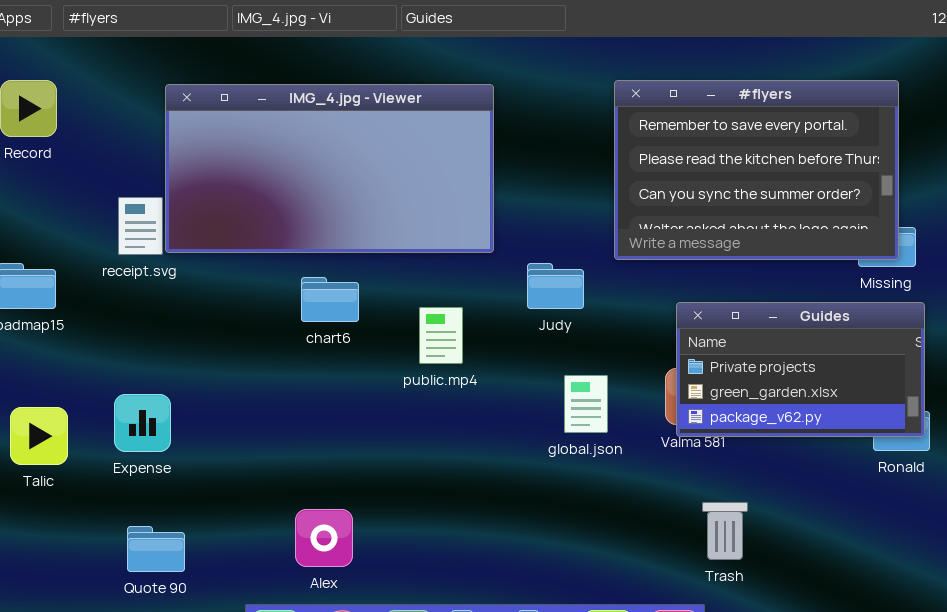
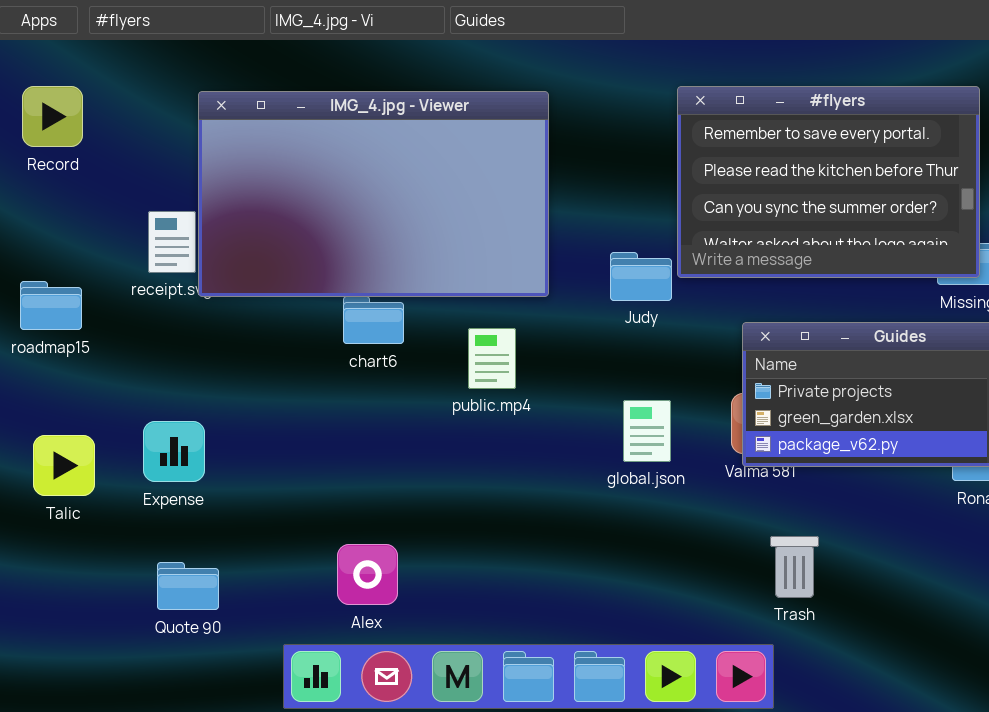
IMG_4.jpg - Viewer: [165,84,494,253] -> [198,91,549,297], resized
Judy: [527,263,584,309] -> [610,252,672,301], moved

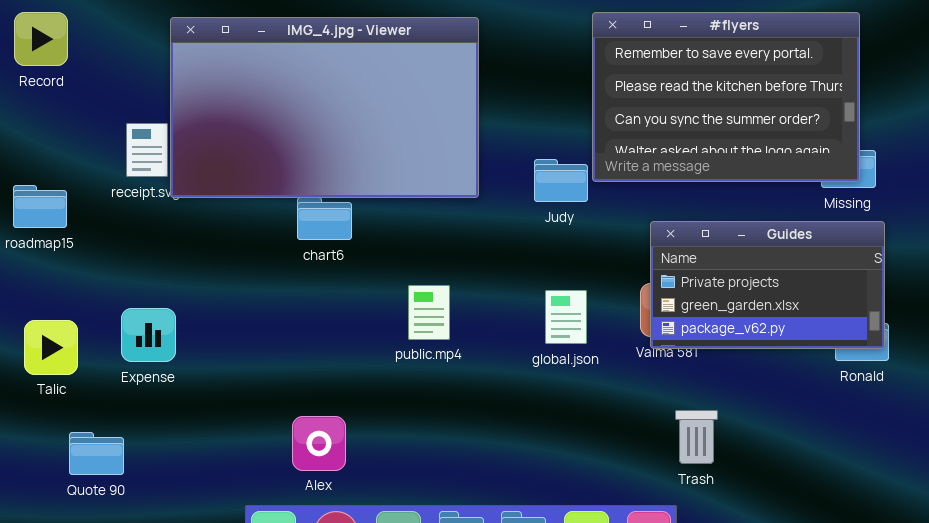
public.mp4: [468,328,516,389] -> [408,285,450,340], moved
Quote 90: [157,562,219,610] -> [69,432,124,475], moved

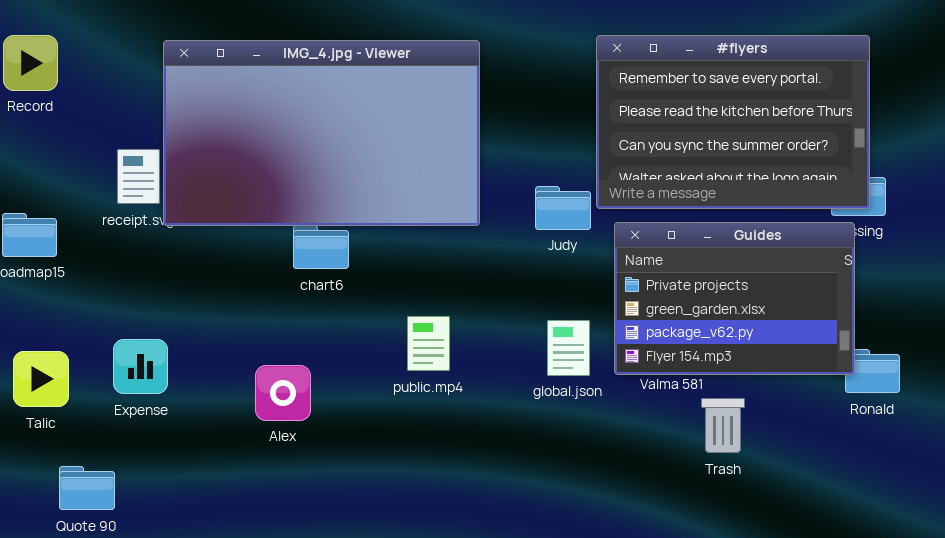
Guides: [650,221,885,349] -> [614,222,855,375], moved, resized
Trash: [675,410,718,464] -> [701,398,745,453], moved
Alex: [292,416,346,471] -> [255,365,311,421], moved

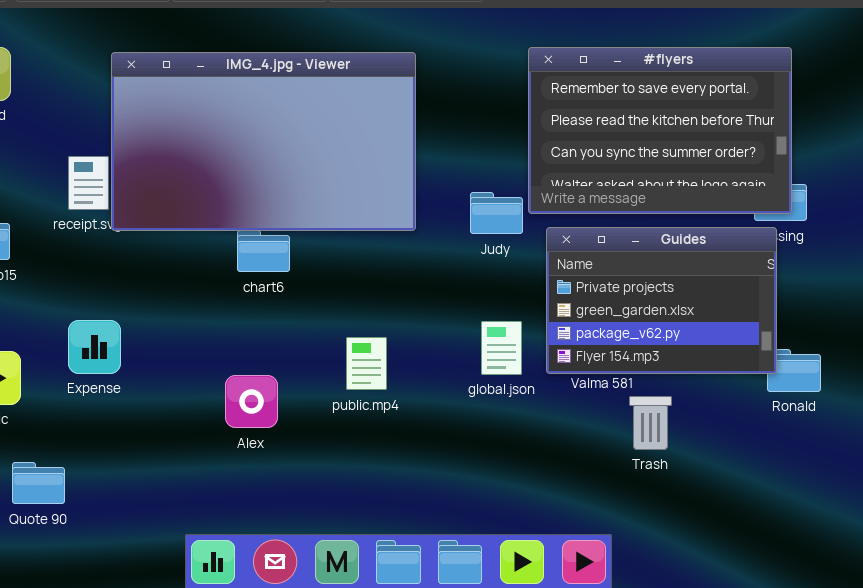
public.mp4: [407,316,450,371] -> [346,337,387,390], moved
Expense: [113,339,168,394] -> [68,320,121,374], moved
Alex: [255,365,311,421] -> [225,375,278,428], moved

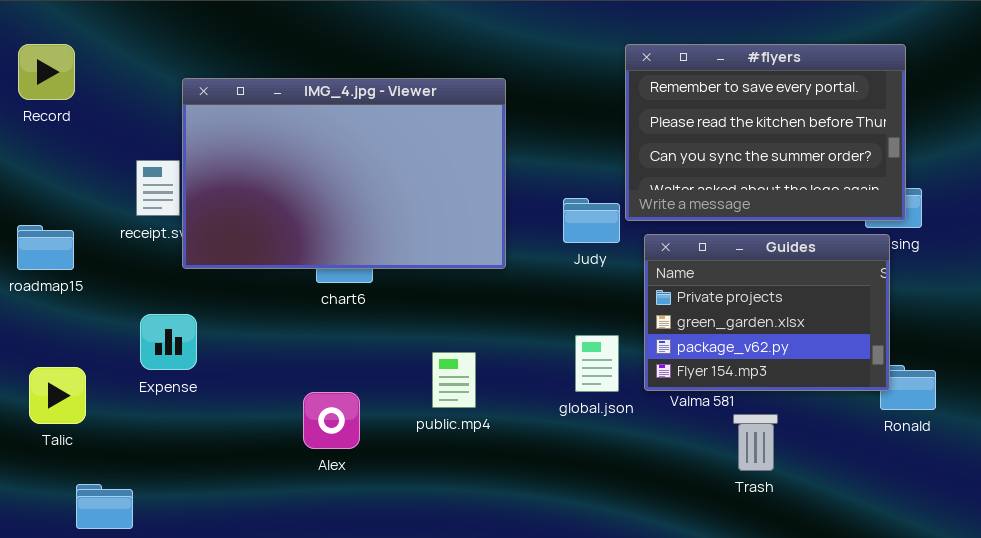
IMG_4.jpg - Viewer: [111,52,416,231] -> [182,78,506,269], moved
Expense: [68,320,121,374] -> [140,314,197,370], moved

